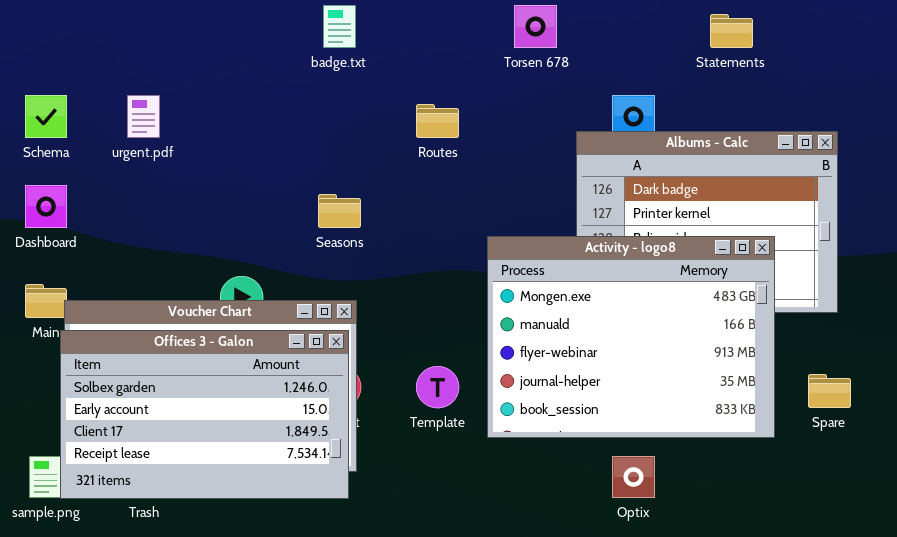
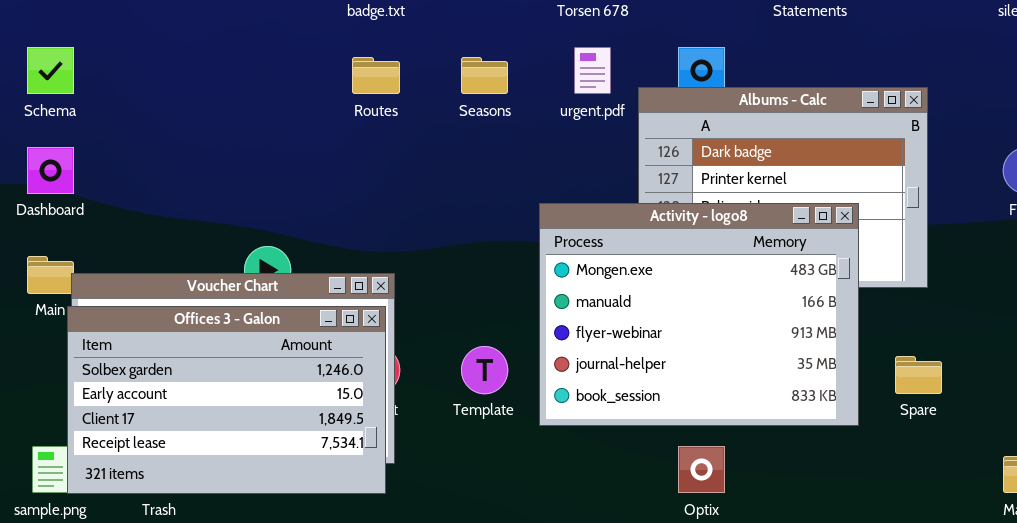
urgent.pdf: [127,95,160,138] -> [574,47,611,94], moved
Routes: [416,104,459,138] -> [352,57,400,94], moved
Seasons: [318,194,361,228] -> [461,57,508,94], moved

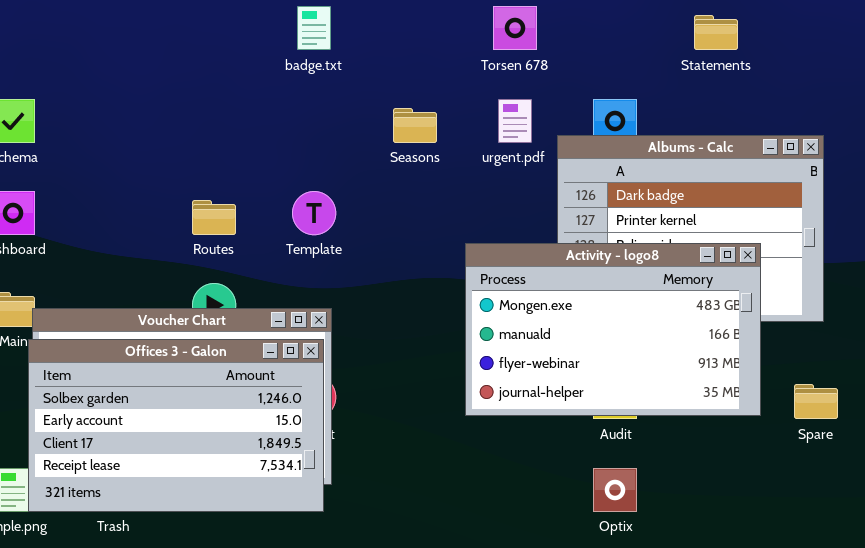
Routes: [352,57,400,94] -> [192,200,236,235], moved
Activity - logo8: [539,203,859,426] -> [465,243,761,416], resized
Template: [461,346,508,394] -> [292,191,336,235], moved

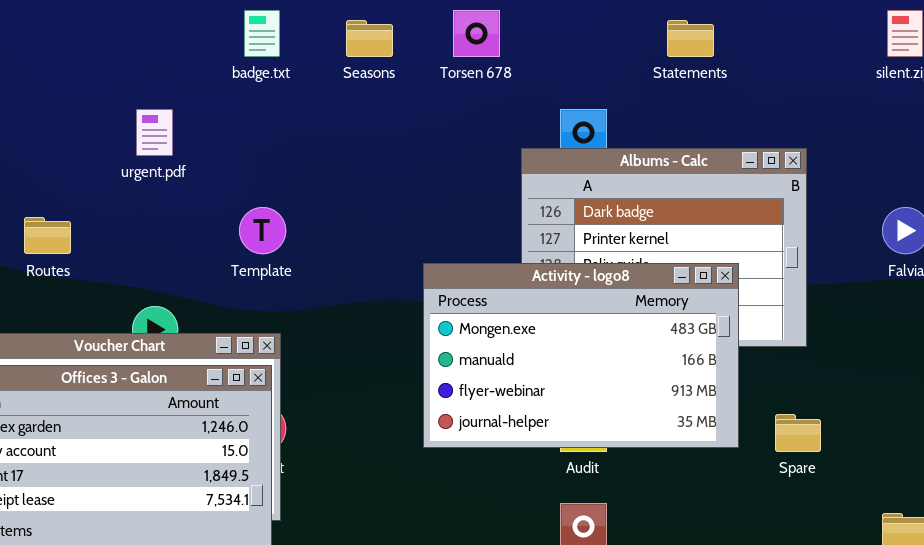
urgent.pdf: [498,99,532,143] -> [136,109,173,156], moved
Seasons: [393,108,437,143] -> [346,20,393,57], moved
Routes: [192,200,236,235] -> [24,217,71,254], moved

